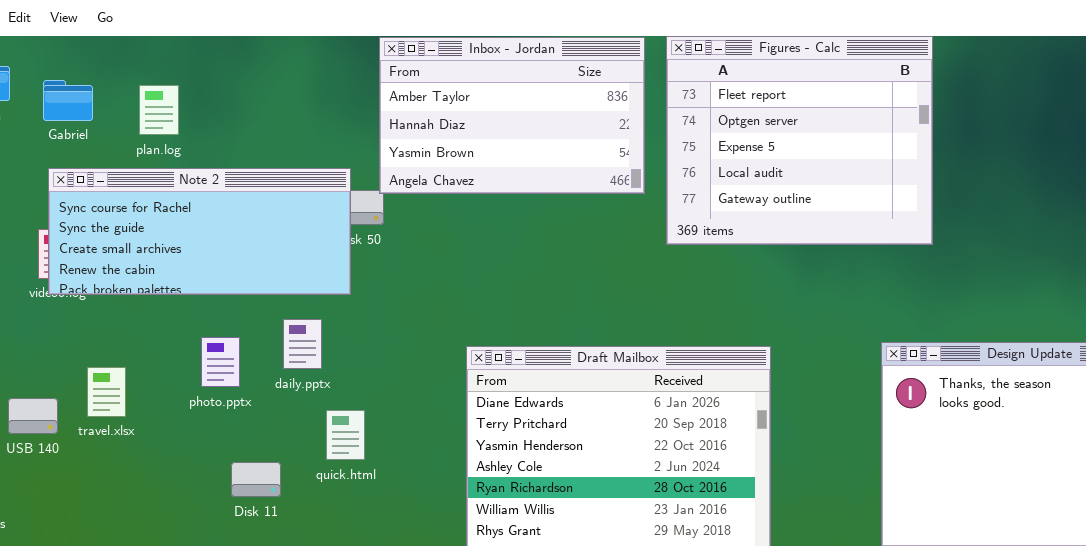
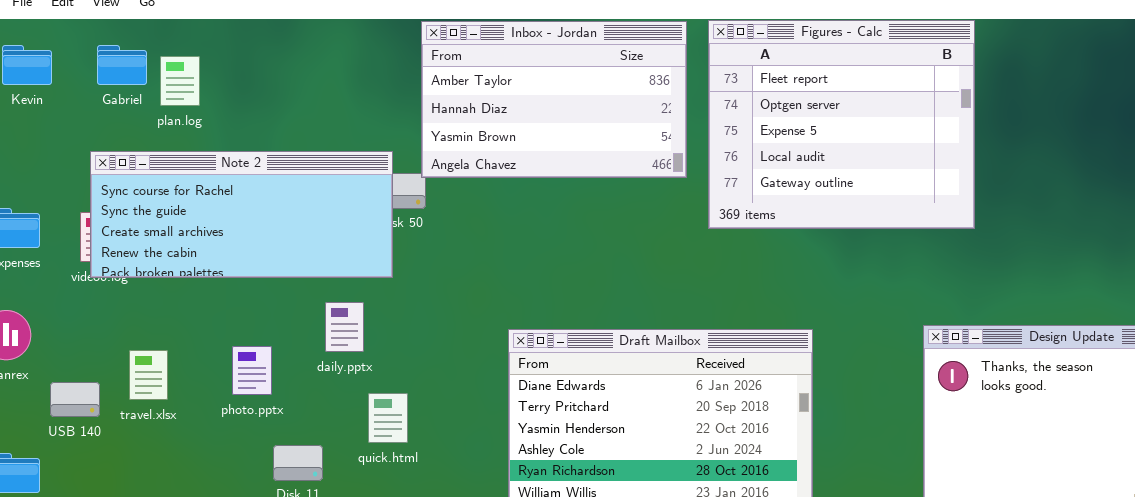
Gabriel: [43,80,93,121] -> [97,45,147,85], moved
plan.log: [139,85,179,135] -> [160,56,200,106], moved
photo.pptx: [201,337,240,387] -> [232,346,272,395], moved

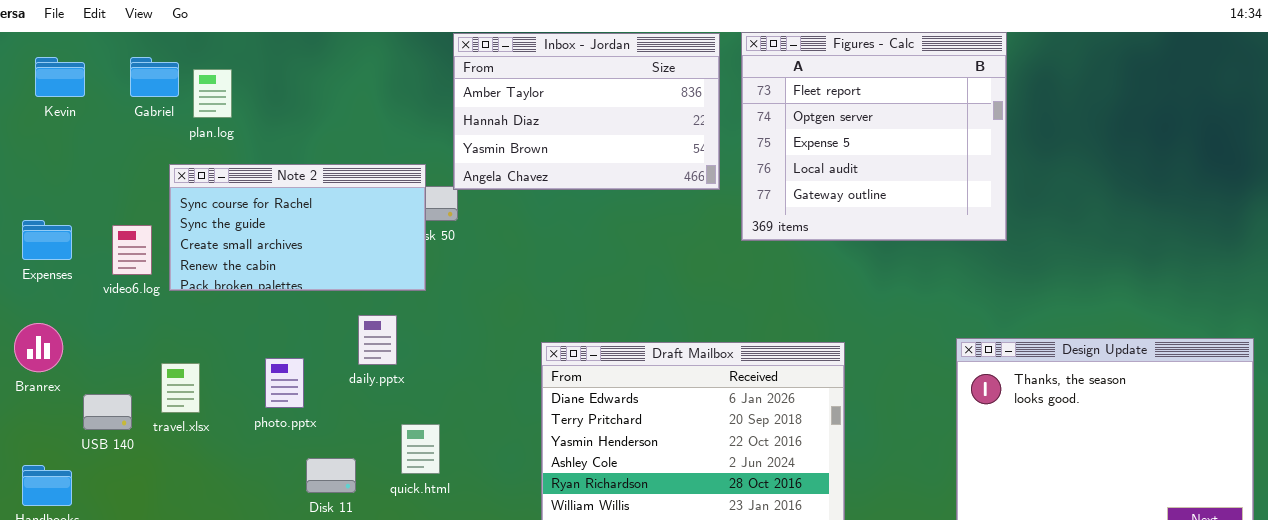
Note 2: [90,151,393,278] -> [169,164,426,291], resized
quick.html: [368,393,408,443] -> [401,424,440,474], moved

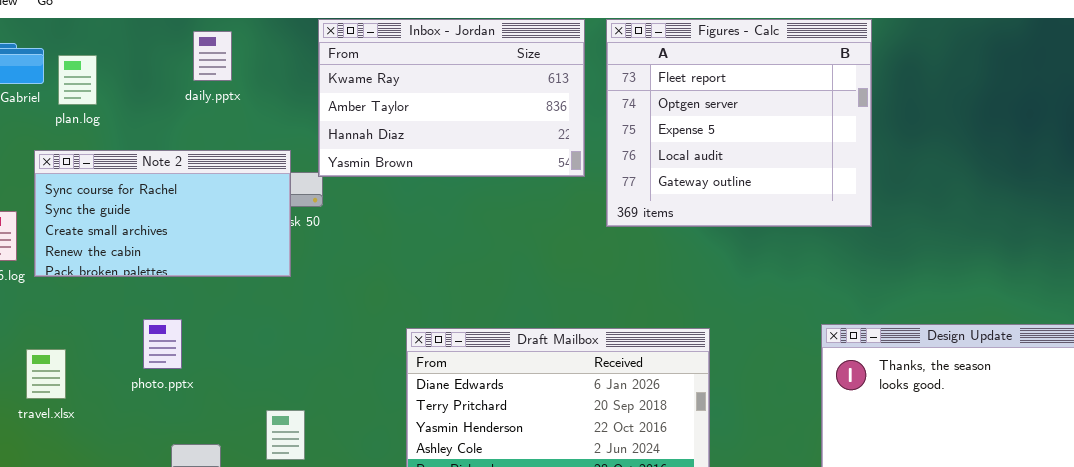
Inbox - Jordan: [453,33,720,190] -> [318,19,585,177], scrolled up 1 row
daily.pptx: [358,315,397,365] -> [193,31,232,81], moved
photo.pptx: [265,358,304,408] -> [143,319,182,369], moved

